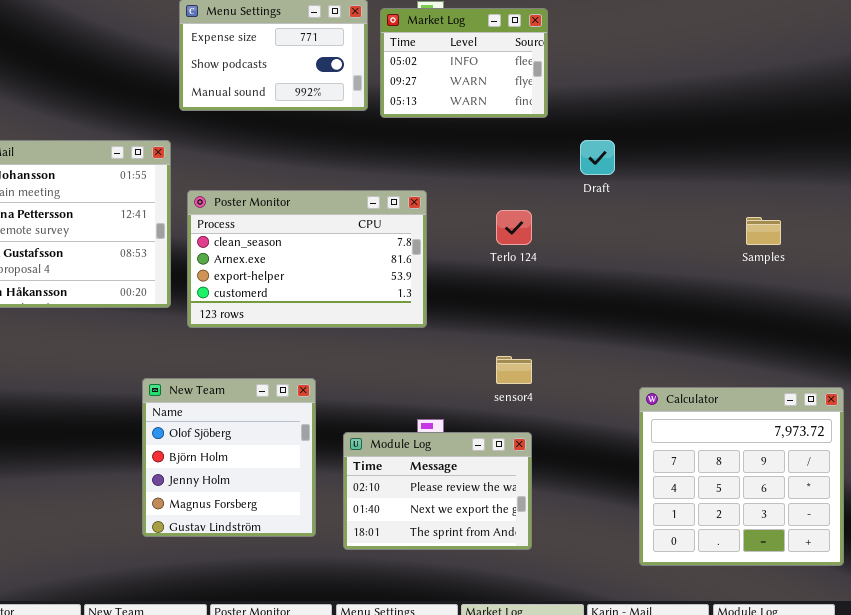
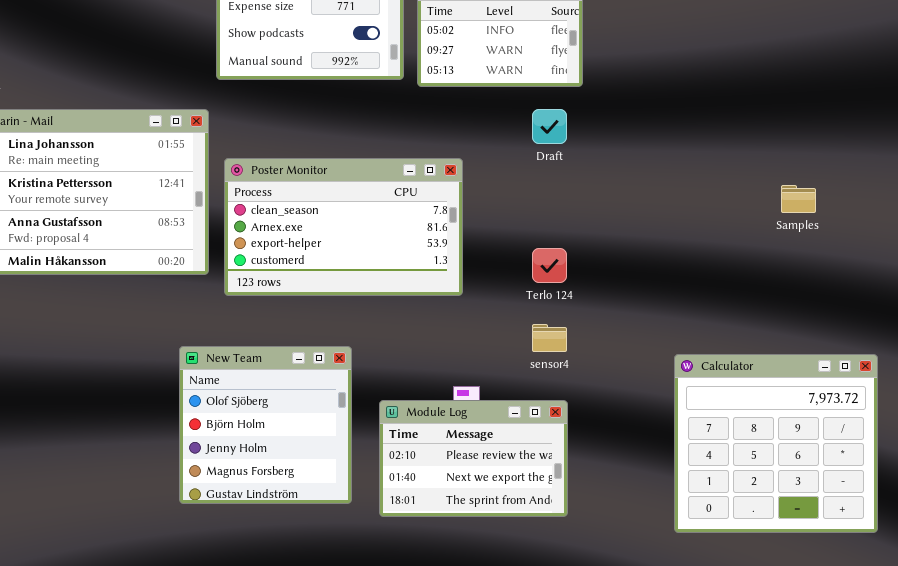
Draft: [580,140,615,175] -> [532,109,567,144], moved
Terlo 124: [496,210,532,245] -> [532,248,567,283], moved

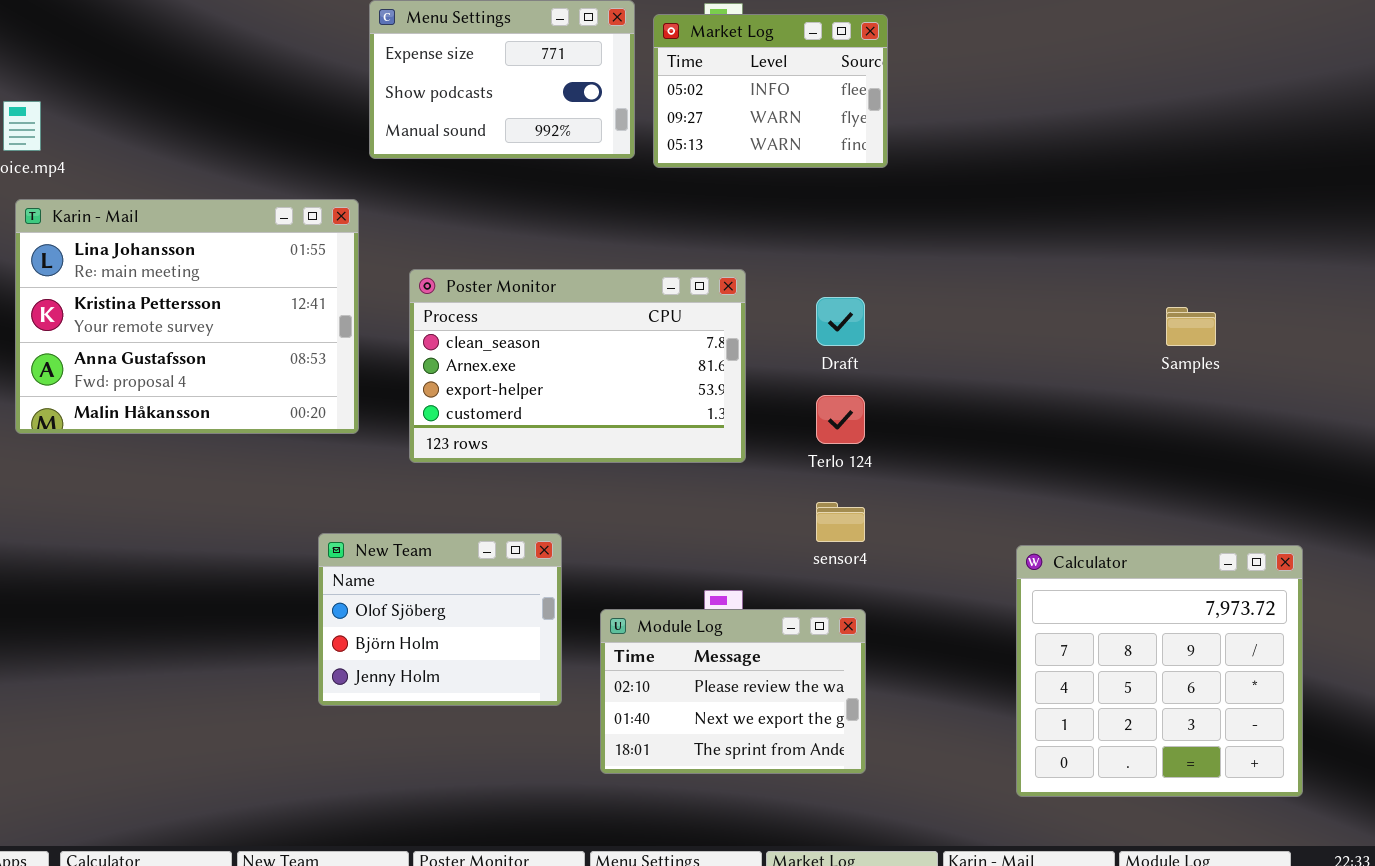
Draft: [532,109,567,144] -> [816,297,865,346], moved
Poster Monitor: [224,158,463,296] -> [409,269,746,463], moved
New Team: [179,346,352,504] -> [318,533,562,706], resized

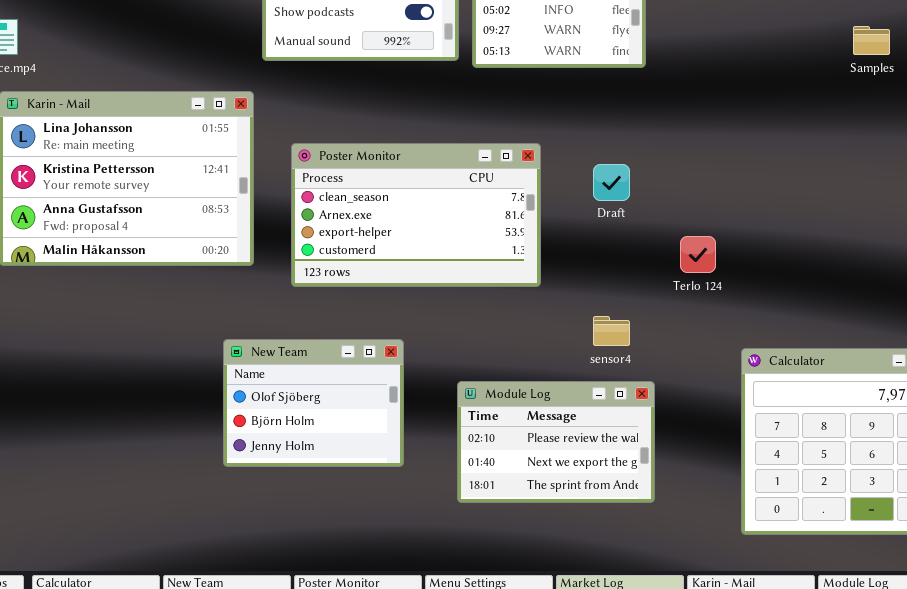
Samples: [1166,307,1216,346] -> [853,26,890,55], moved
Terlo 124: [816,395,865,444] -> [680,236,716,273], moved
Module Log: [600,609,866,774] -> [457,381,655,503], moved

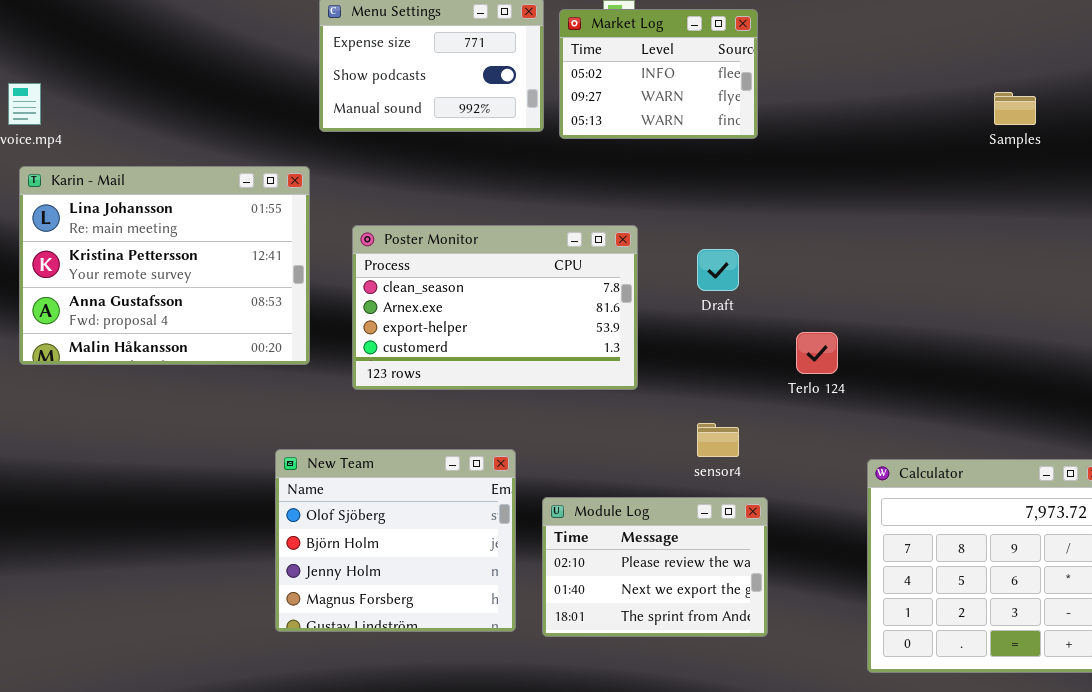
New Team: [223,339,404,467] -> [275,449,516,632], resized

